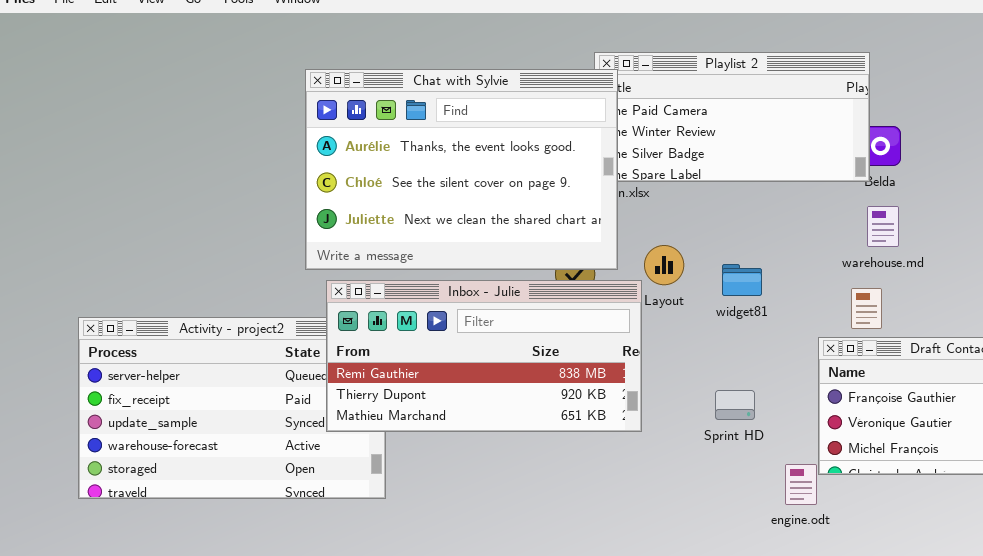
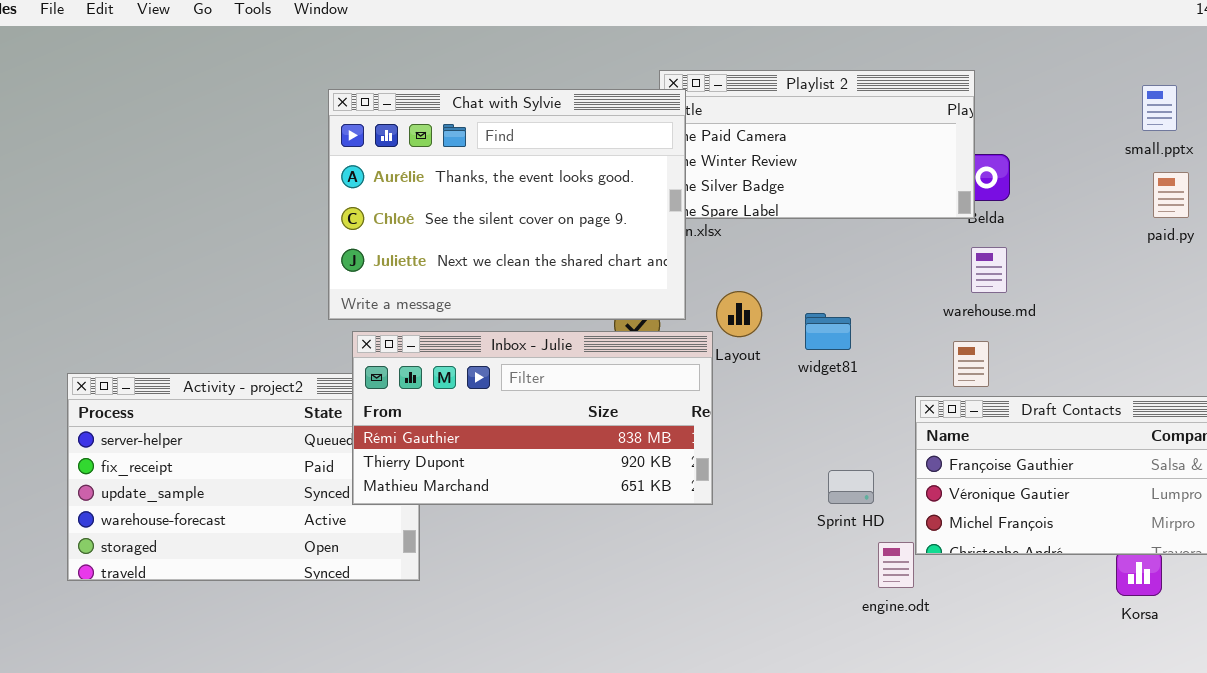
Sprint HD: [715,390,755,420] -> [828,470,874,504], moved

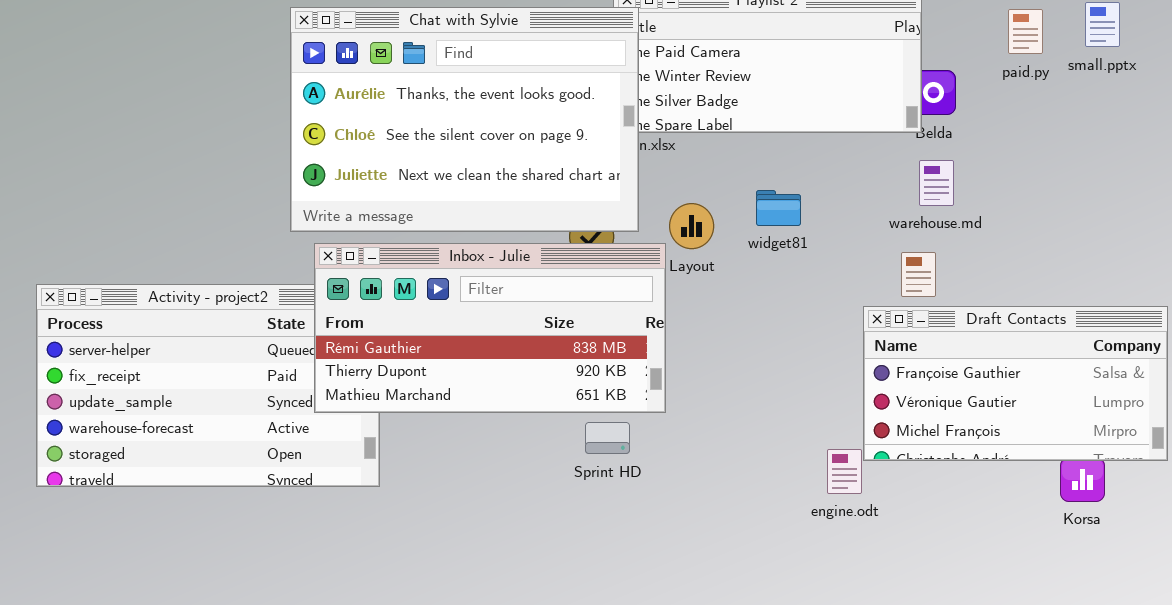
paid.py: [1153,172,1189,218] -> [1008,9,1043,54], moved
widget81: [805,313,851,350] -> [756,190,801,226], moved
Sprint HD: [828,470,874,504] -> [585,422,630,454], moved

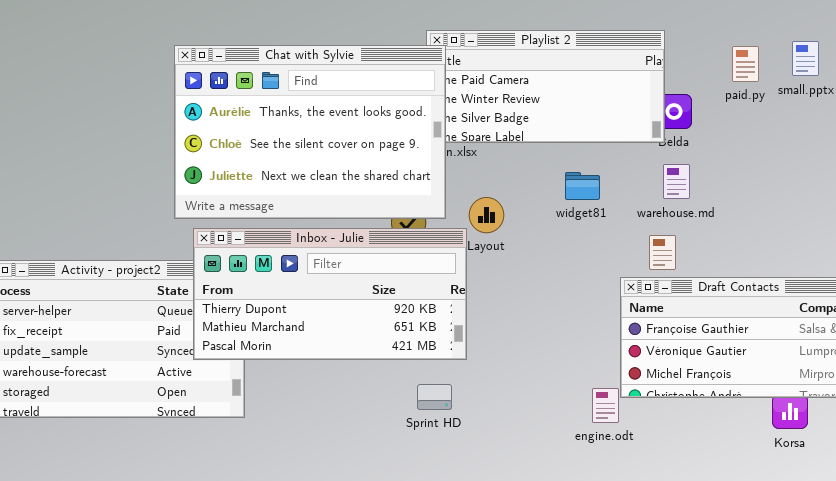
widget81: [756,190,801,226] -> [565,172,600,200], moved
Inbox - Julie: [314,243,666,413] -> [193,228,467,360], scrolled down 1 row
Sprint HD: [585,422,630,454] -> [417,384,452,410], moved

